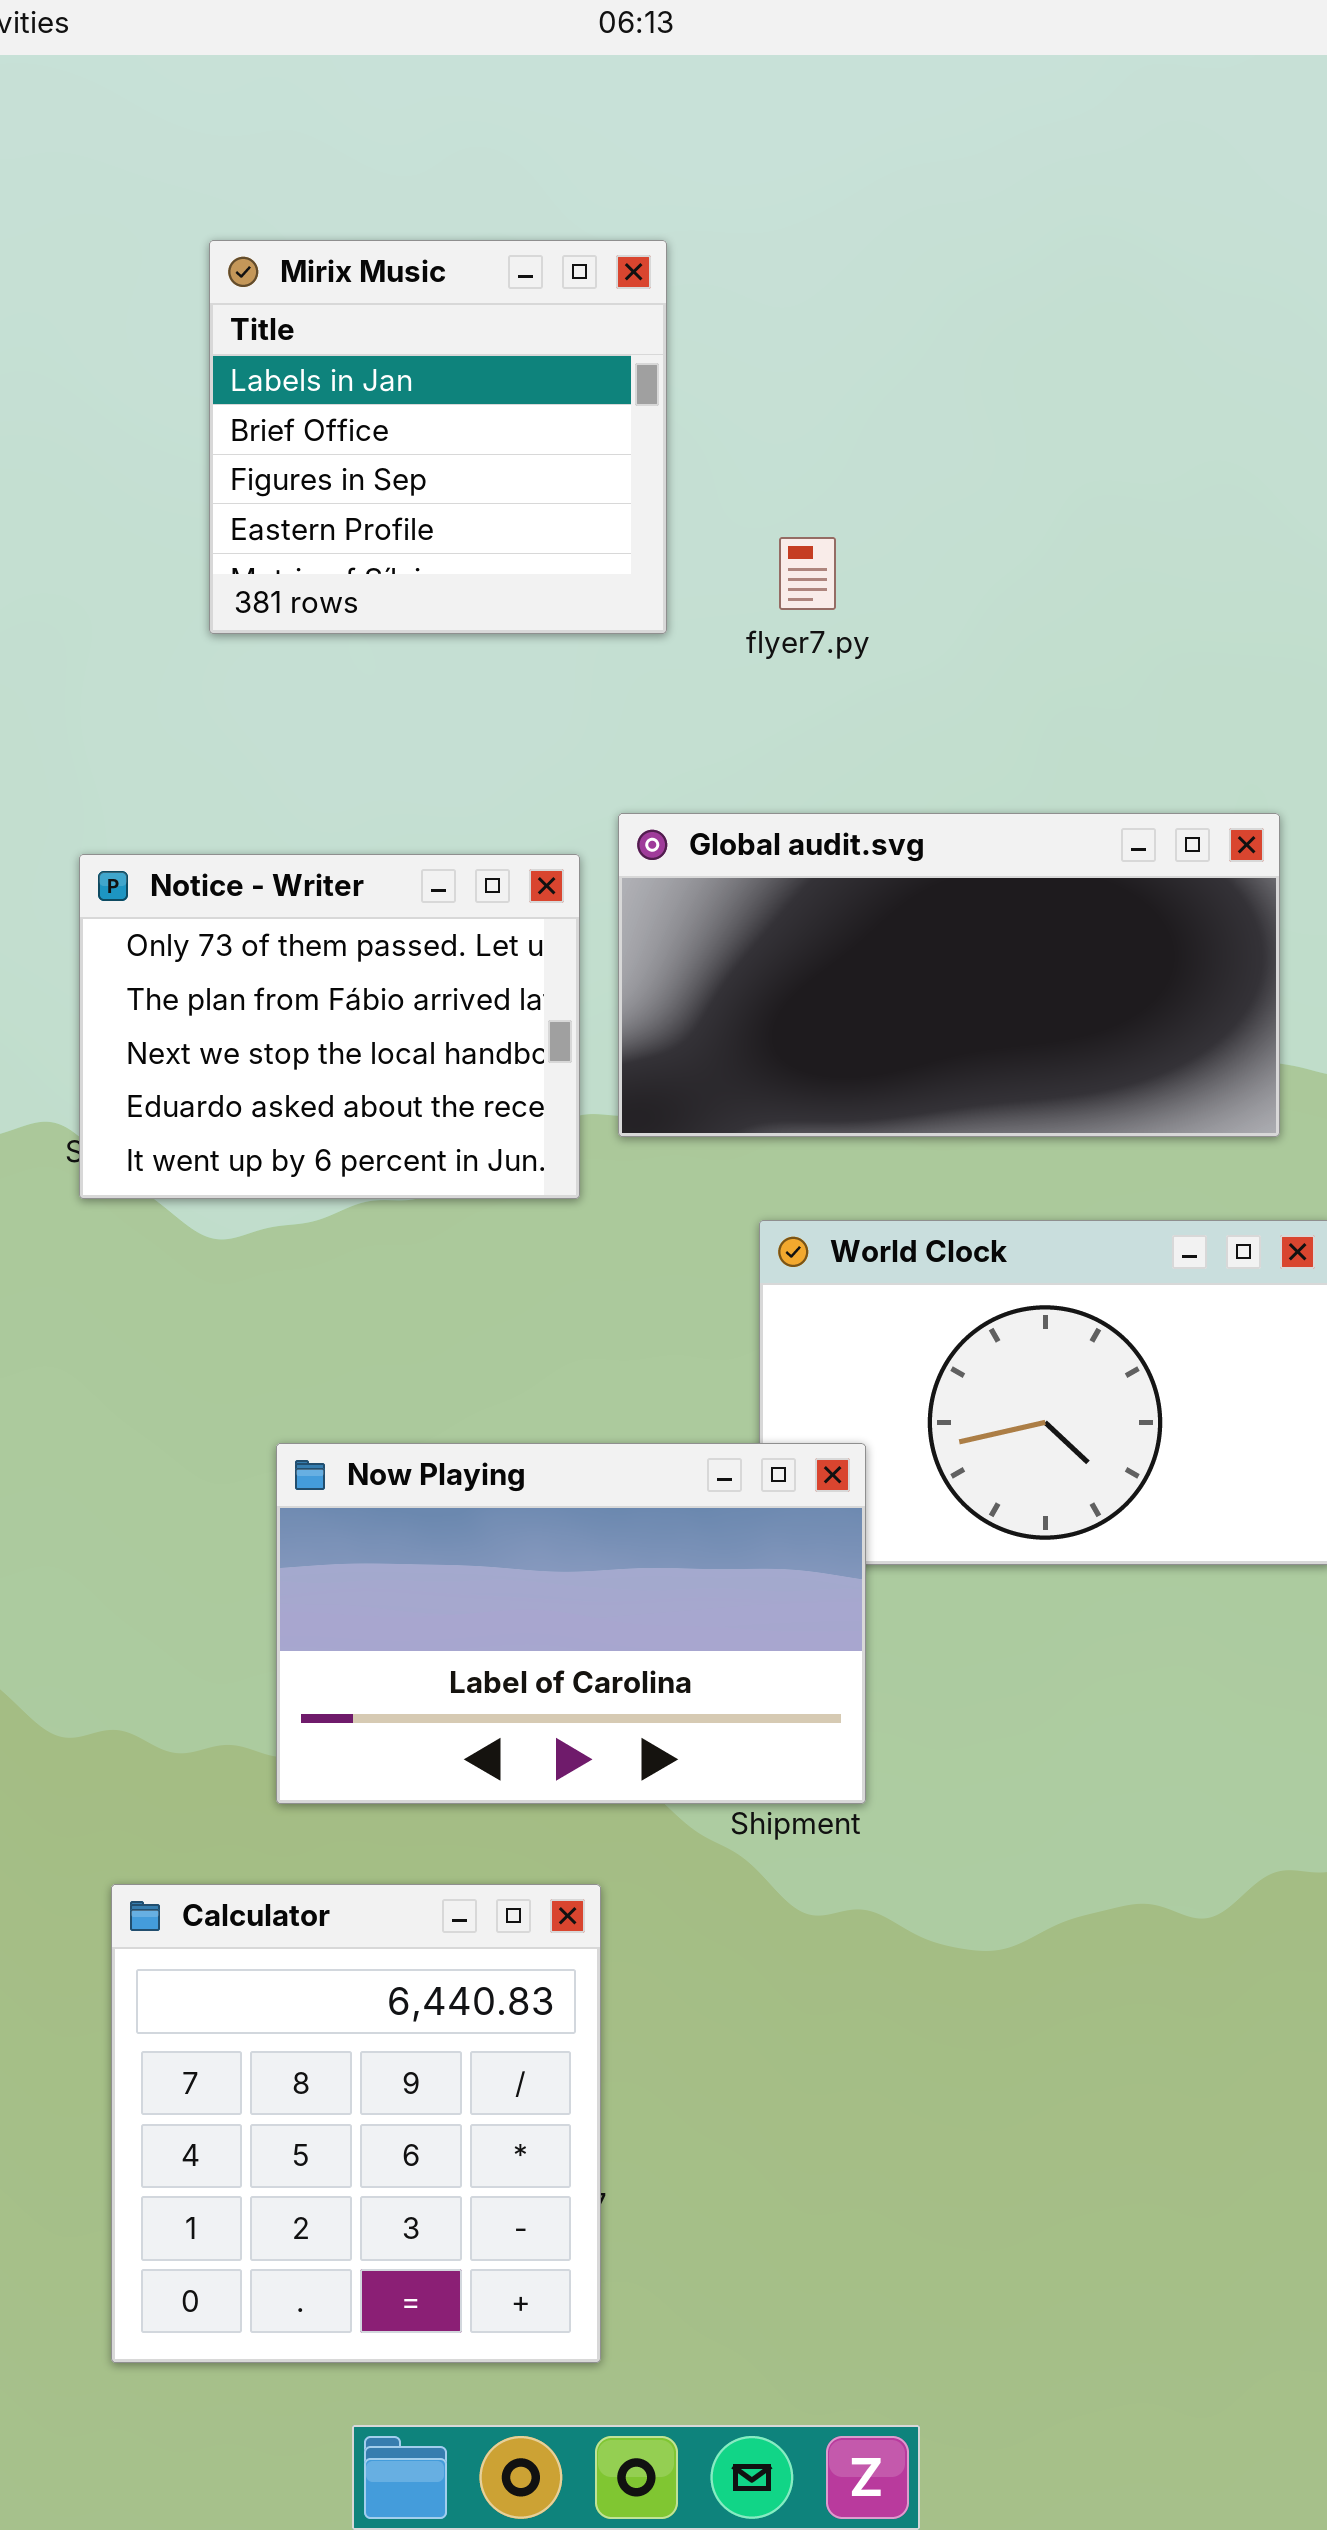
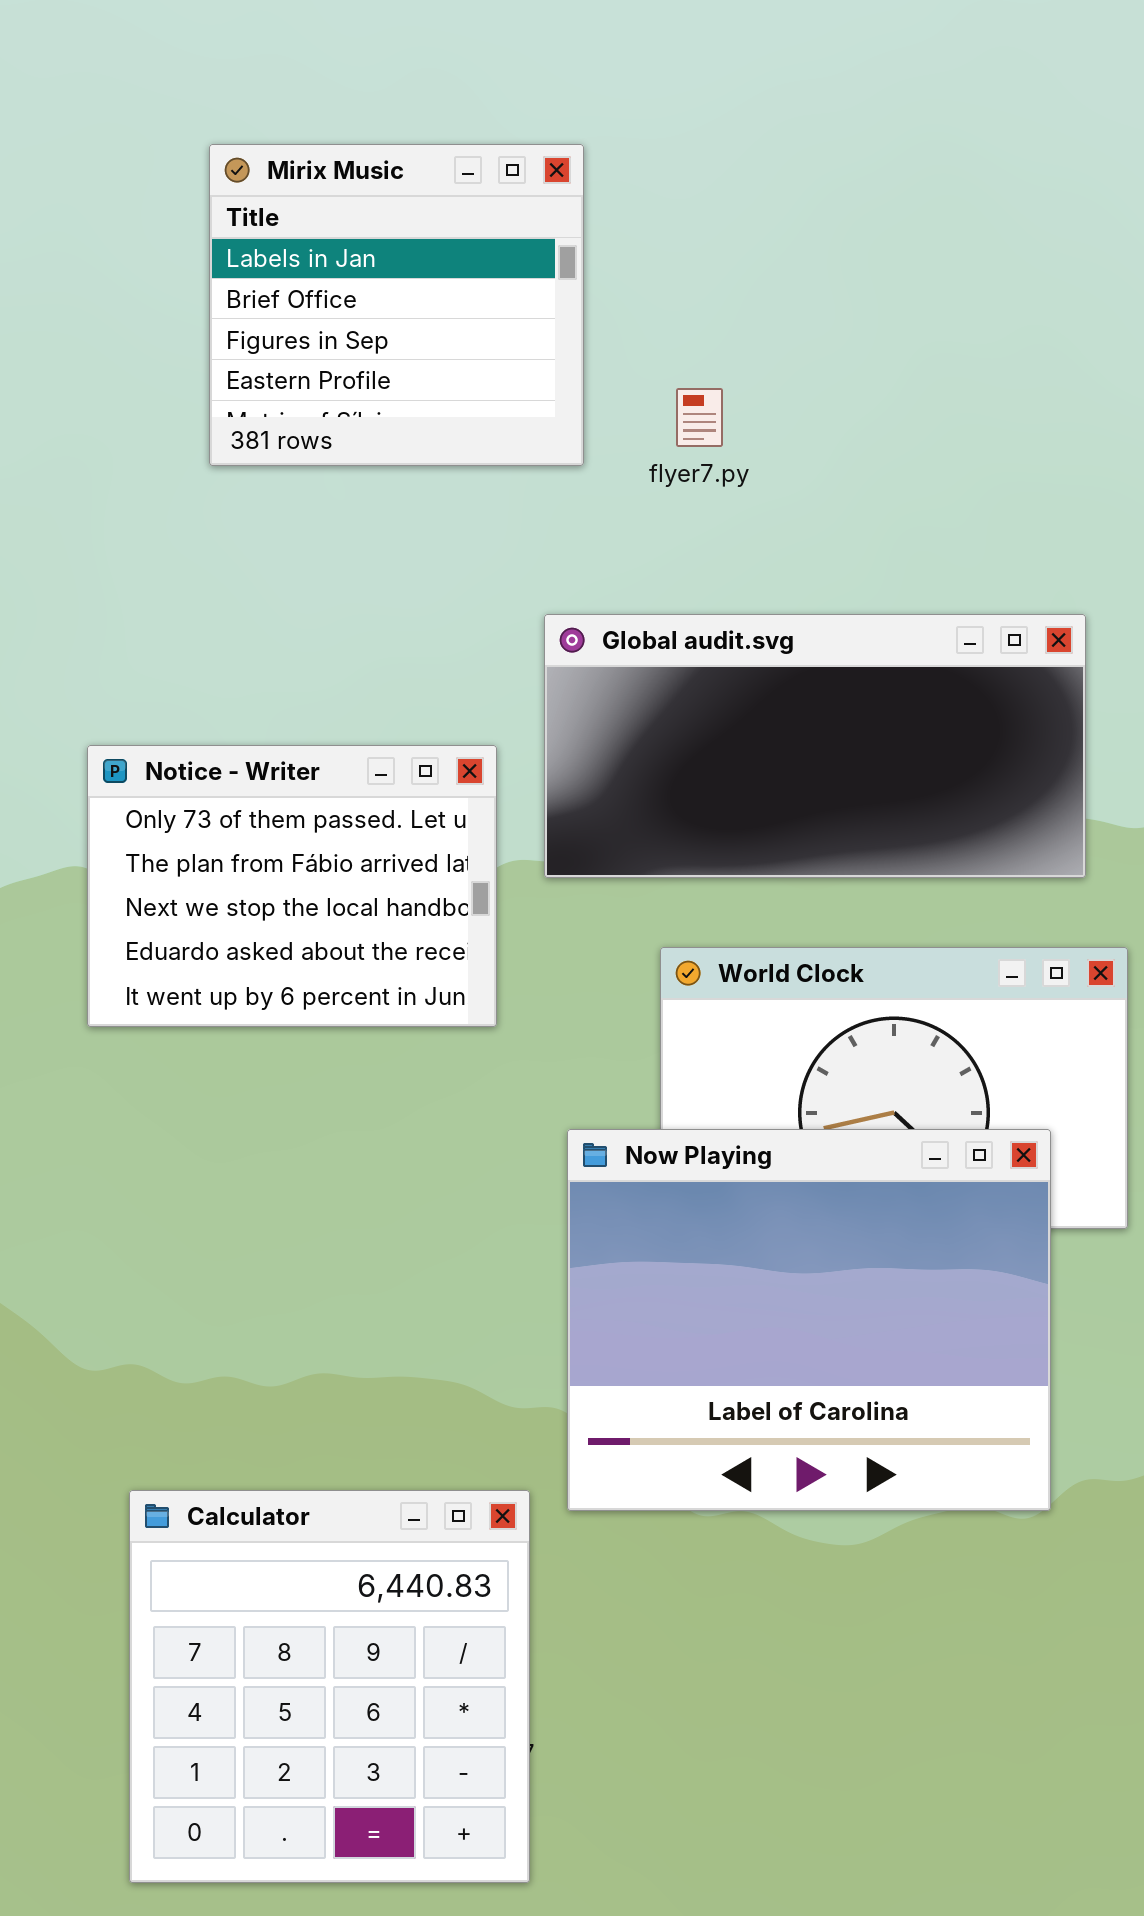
Notice - Writer: [79,854,580,1199] -> [87,745,497,1027], moved
Now Playing: [276,1443,866,1804] -> [567,1129,1051,1511], moved, resized

